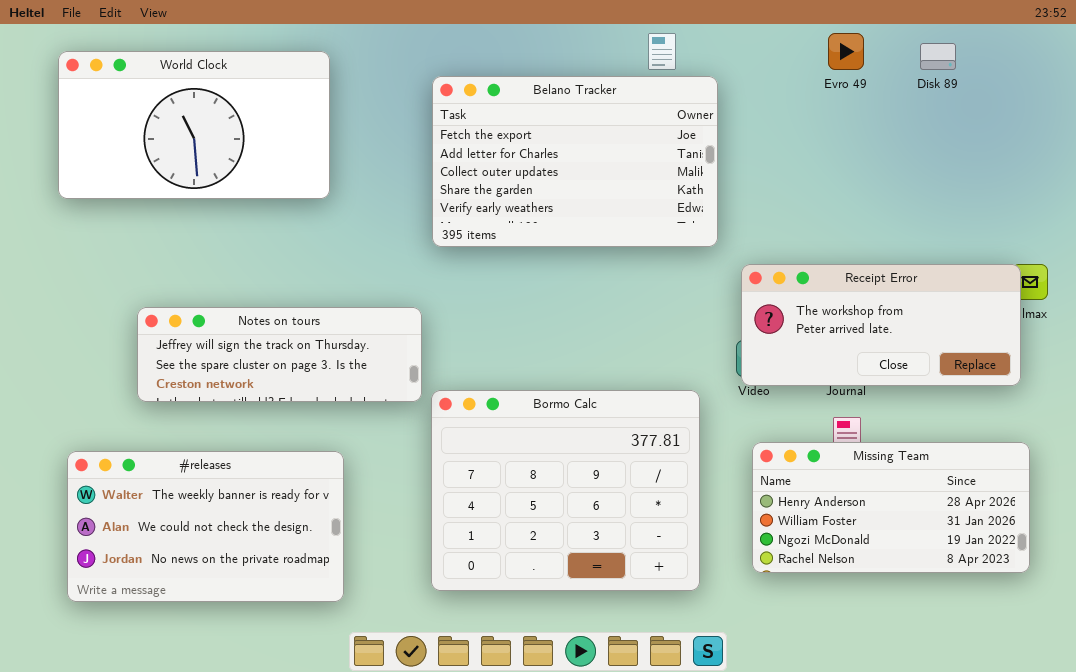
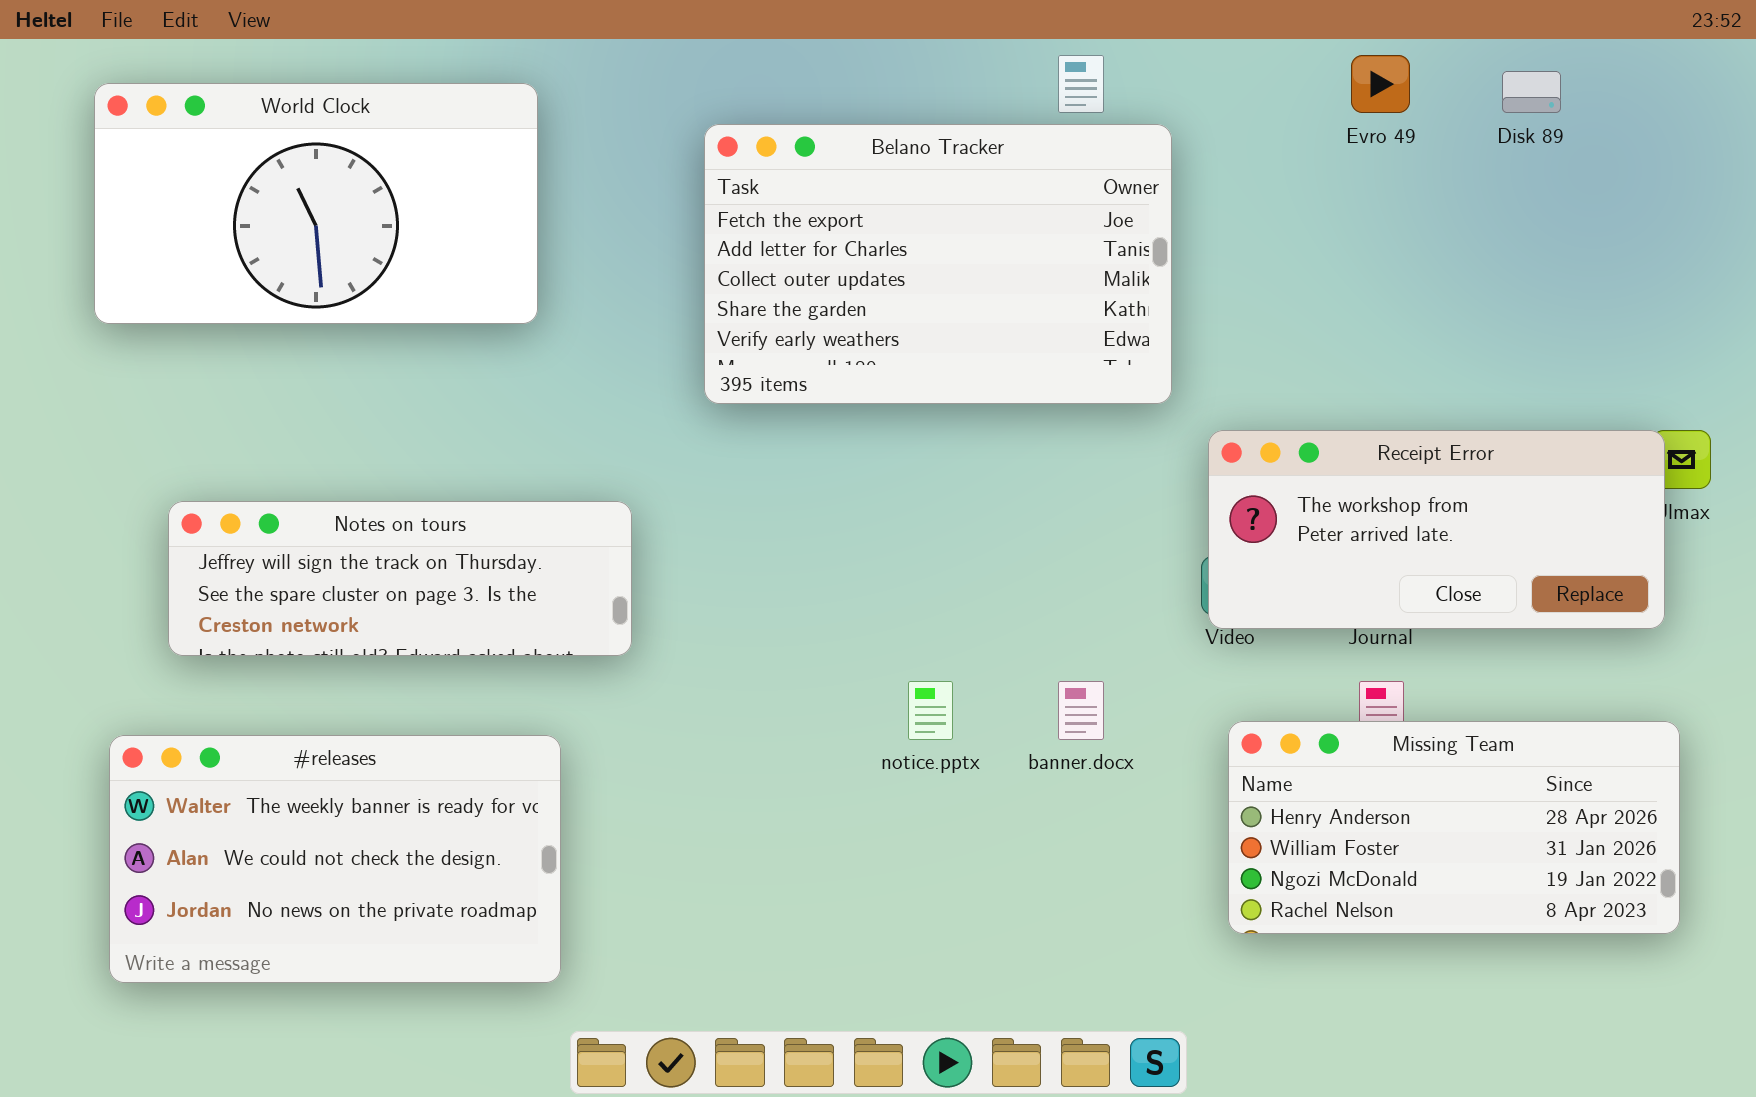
Notes on tours: [137,307,422,402] -> [168,501,632,656], moved
Bormo Calc: [431,390,700,591] -> none, closed

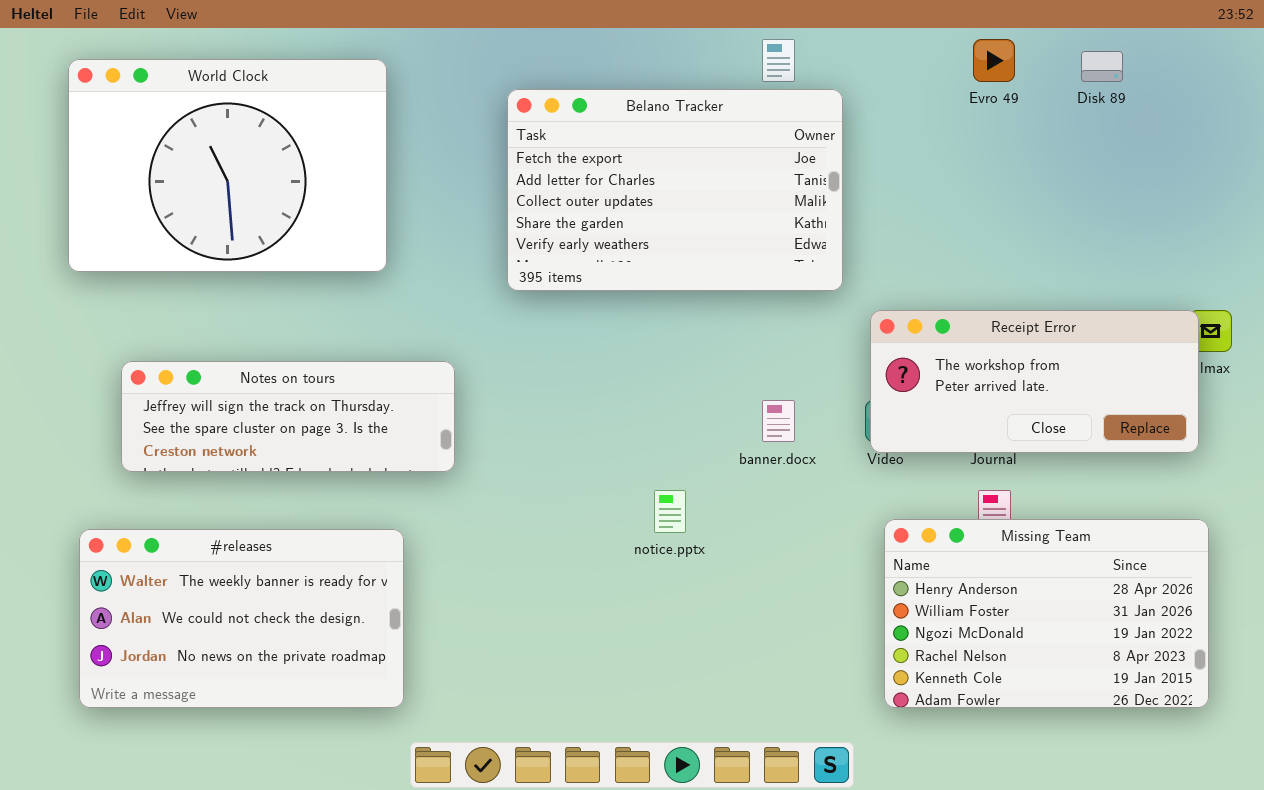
World Clock: [94,83,538,324] -> [68,59,387,272], resized
banner.docx: [1058,681,1104,740] -> [762,400,795,442], moved
Missing Team: [1228,721,1680,934] -> [884,519,1209,708], resized

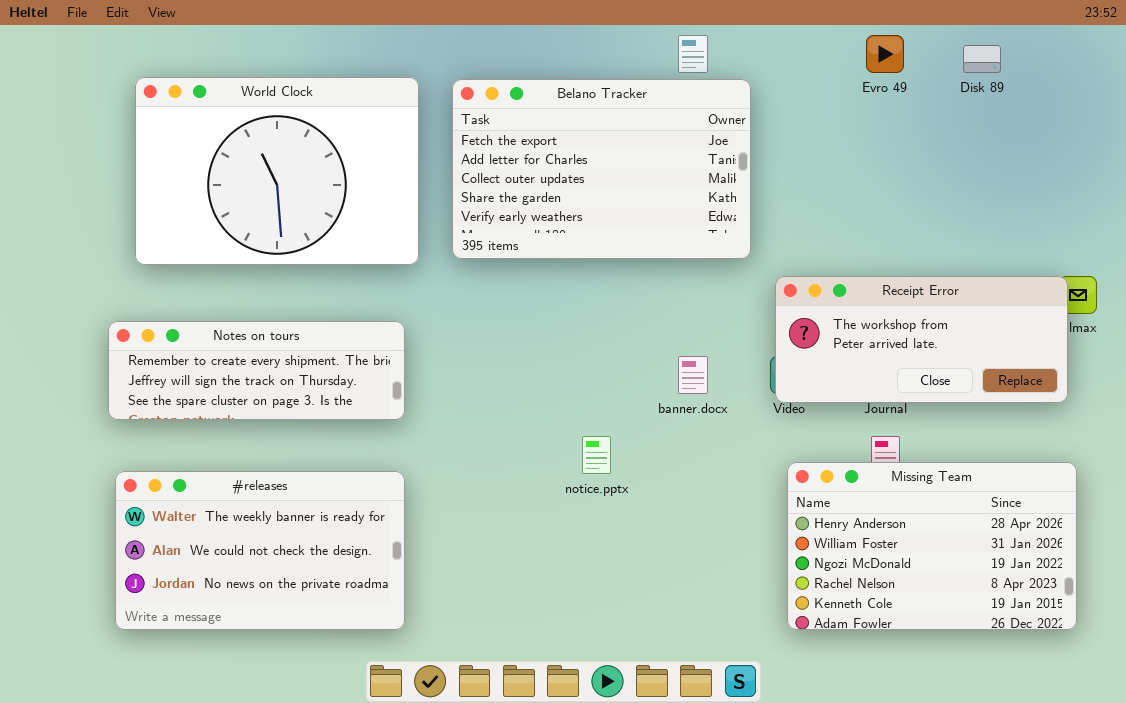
World Clock: [68,59,387,272] -> [135,77,419,265], moved
Notes on tours: [121,361,455,472] -> [108,321,405,420], scrolled up 1 row
#releases: [79,529,404,708] -> [115,471,405,630], moved

